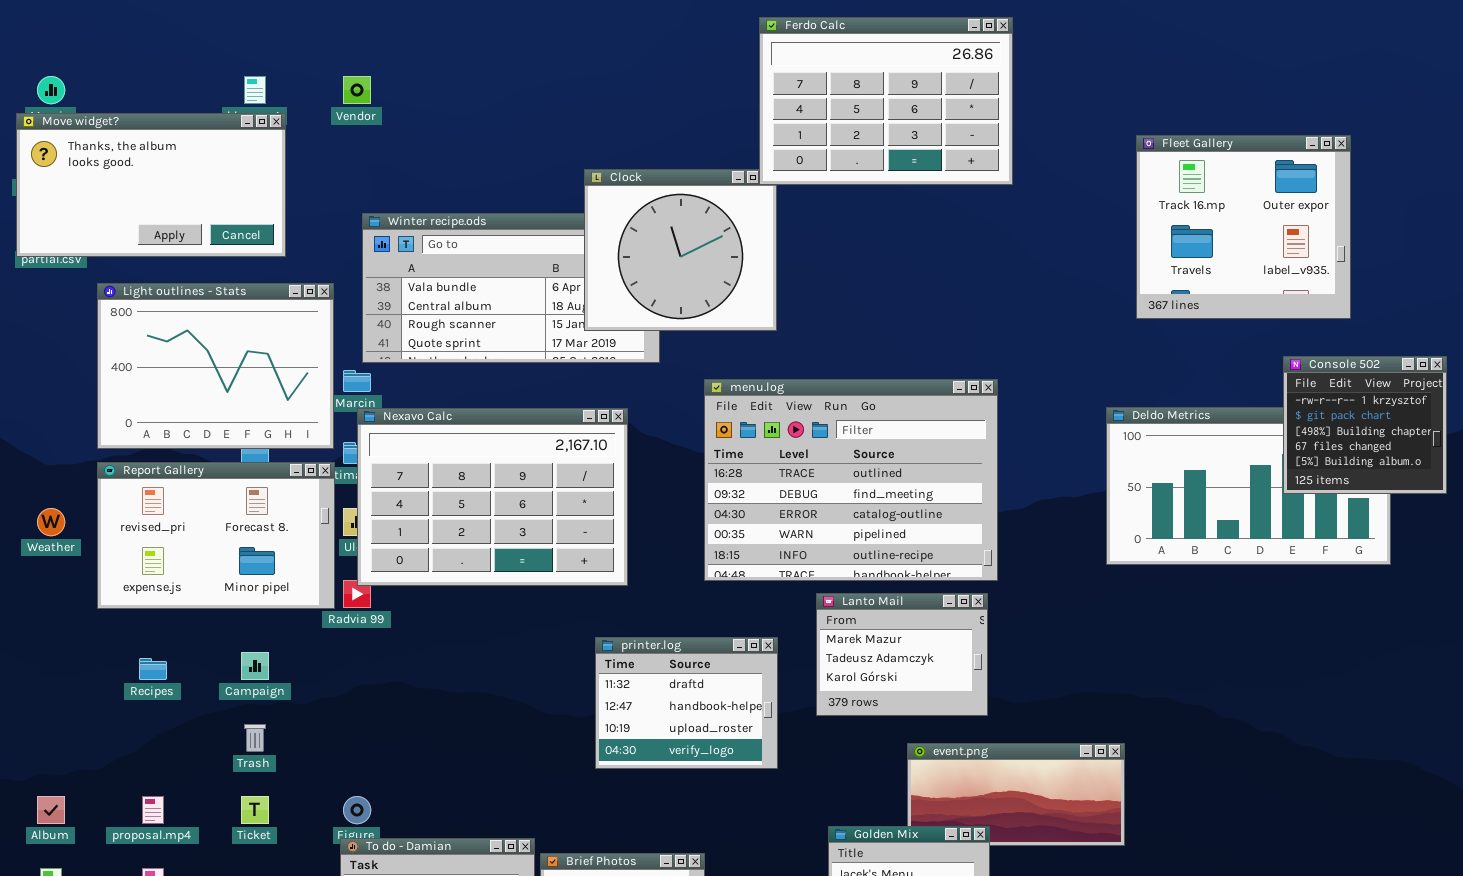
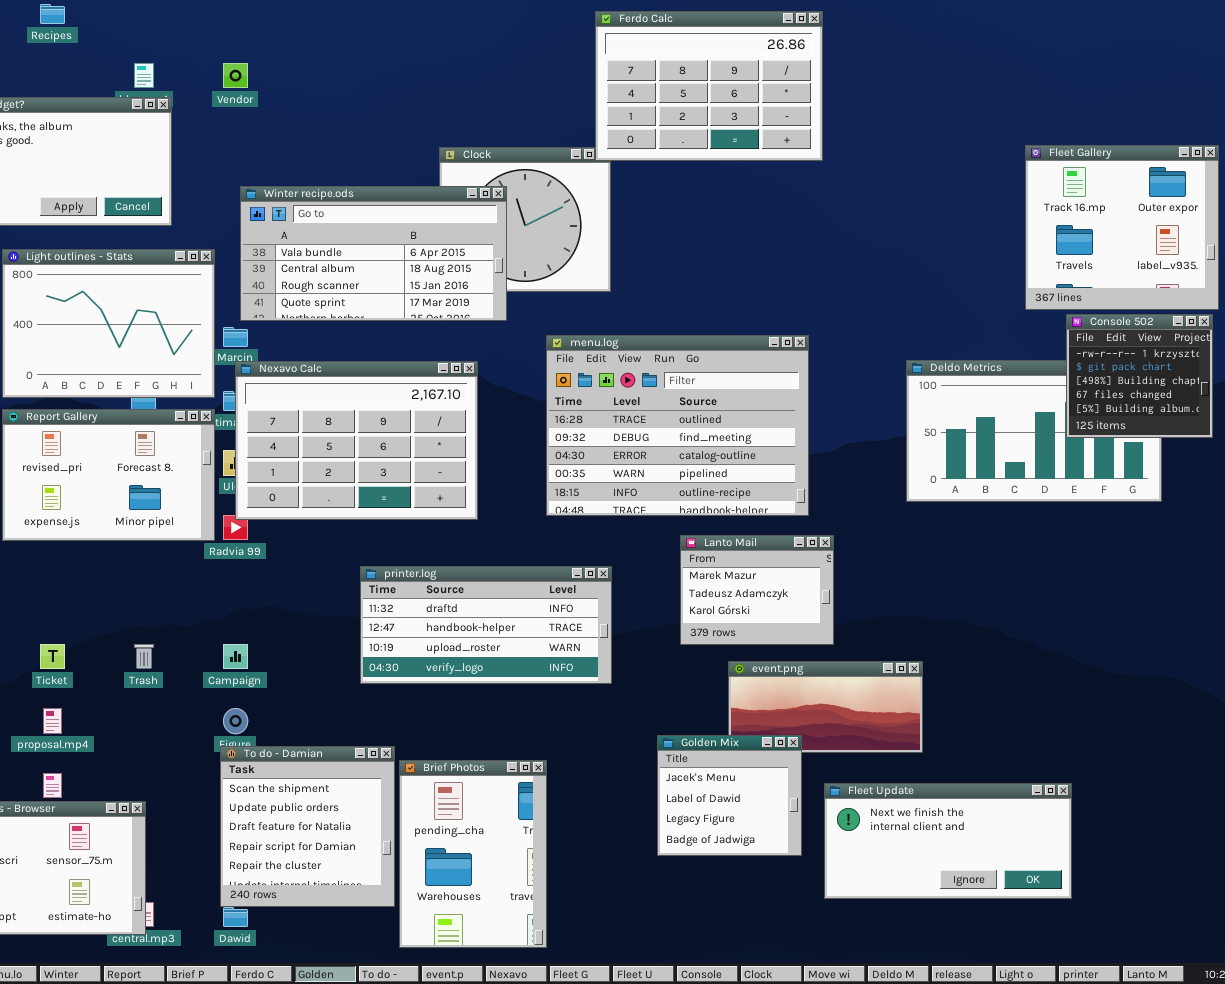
Fleet Gallery: [1136,135,1351,319] -> [1025,145,1219,310], moved
Winter recipe.ods: [362,213,660,363] -> [240,186,507,321], raised
Lanto Mail: [816,593,988,716] -> [680,535,834,645], moved
printer.log: [595,637,778,769] -> [360,566,612,684], resized
Campaign: [241,652,269,680] -> [223,644,248,669], moved
Recipes: [139,658,167,680] -> [40,4,65,24], moved
Ticket: [241,796,269,824] -> [40,644,65,669], moved

